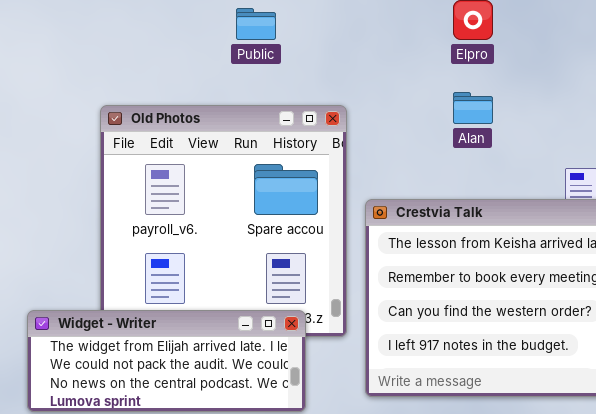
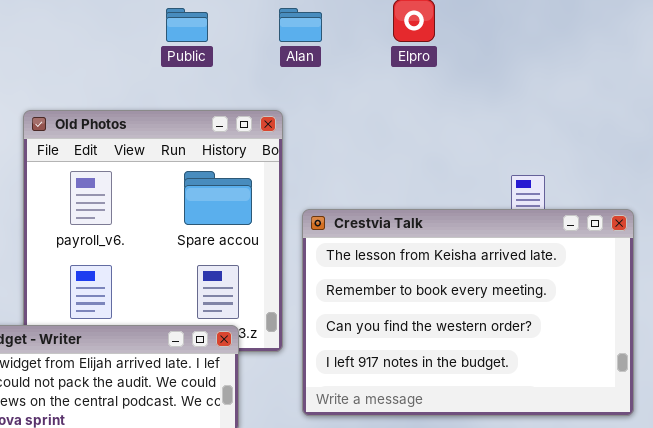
Alan: [453,92,493,124] -> [279,8,322,42], moved

